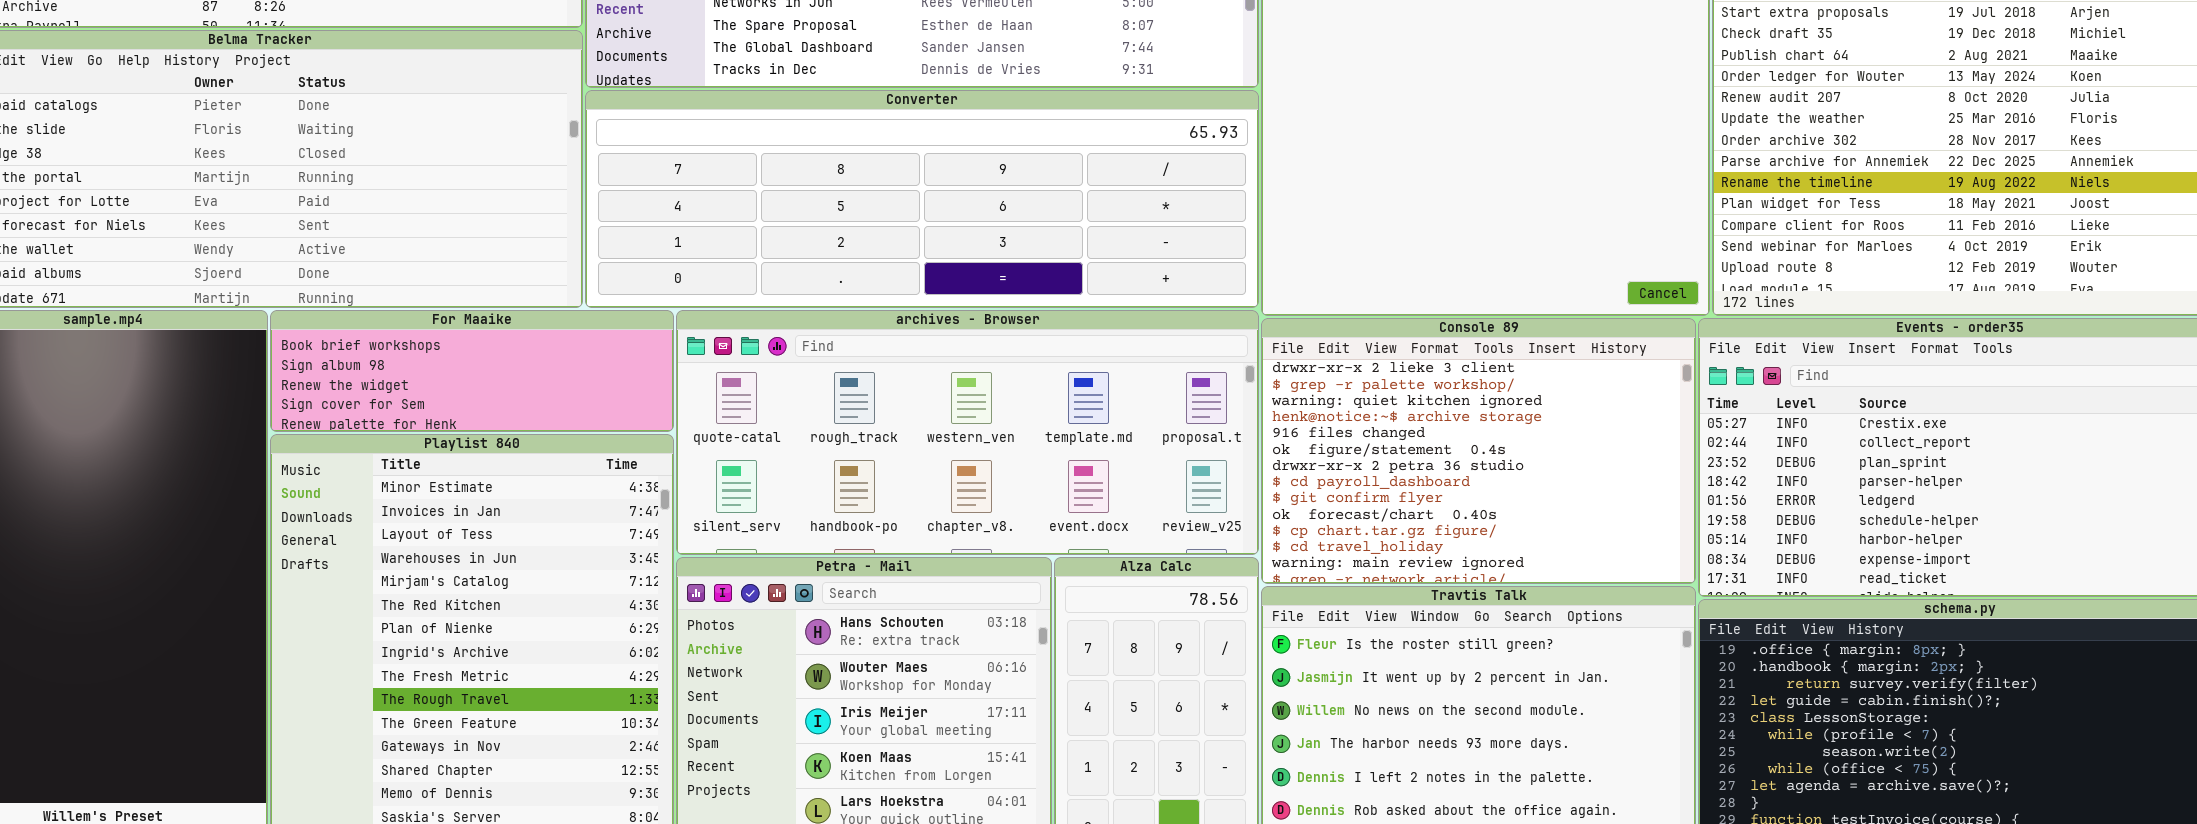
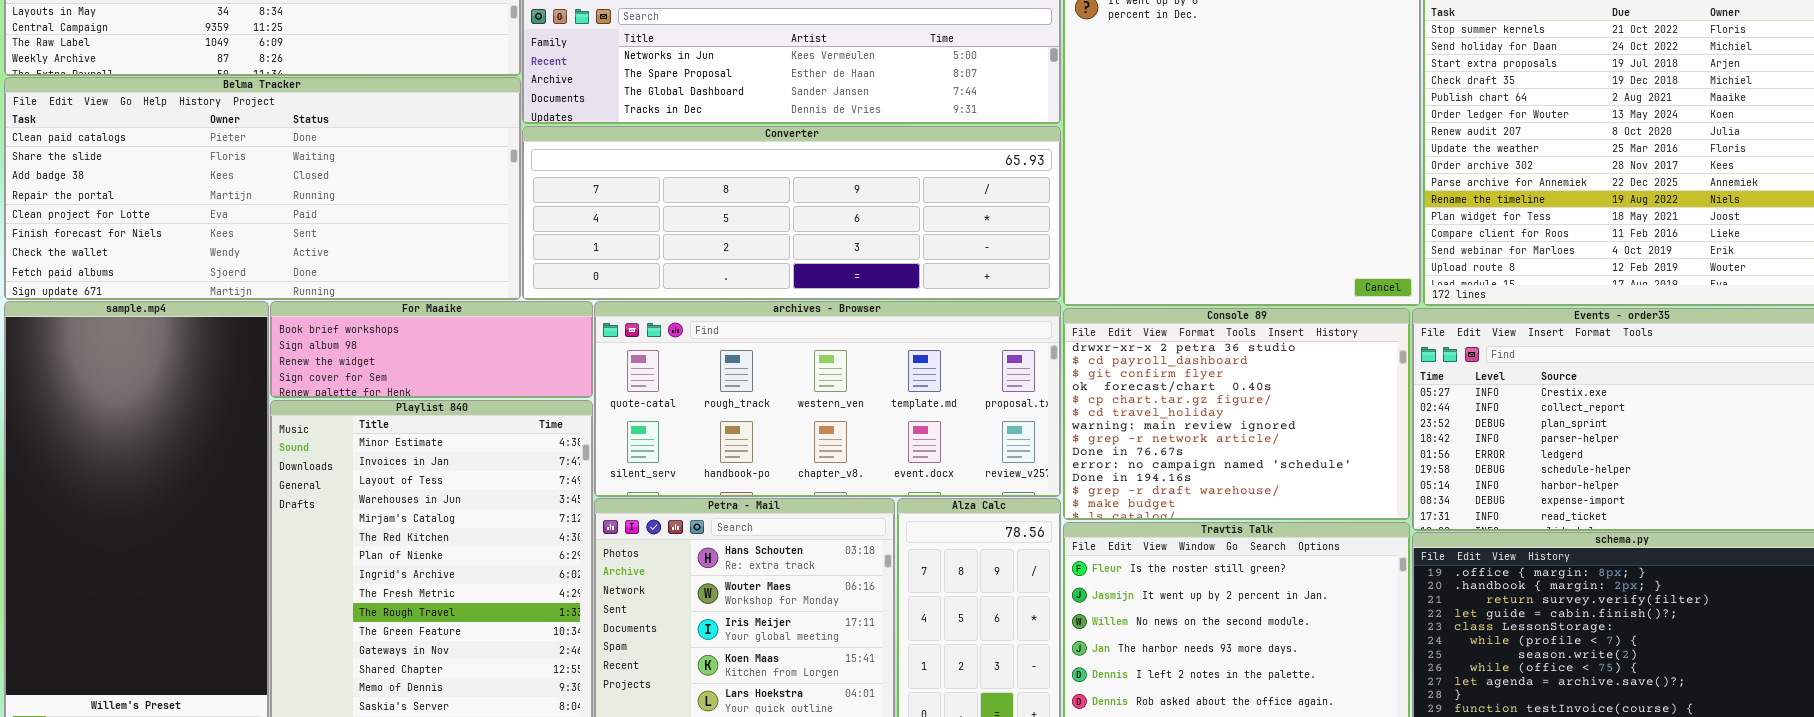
Console 89: [1261,318,1696,584] -> [1063,308,1410,520], scrolled down 6 rows

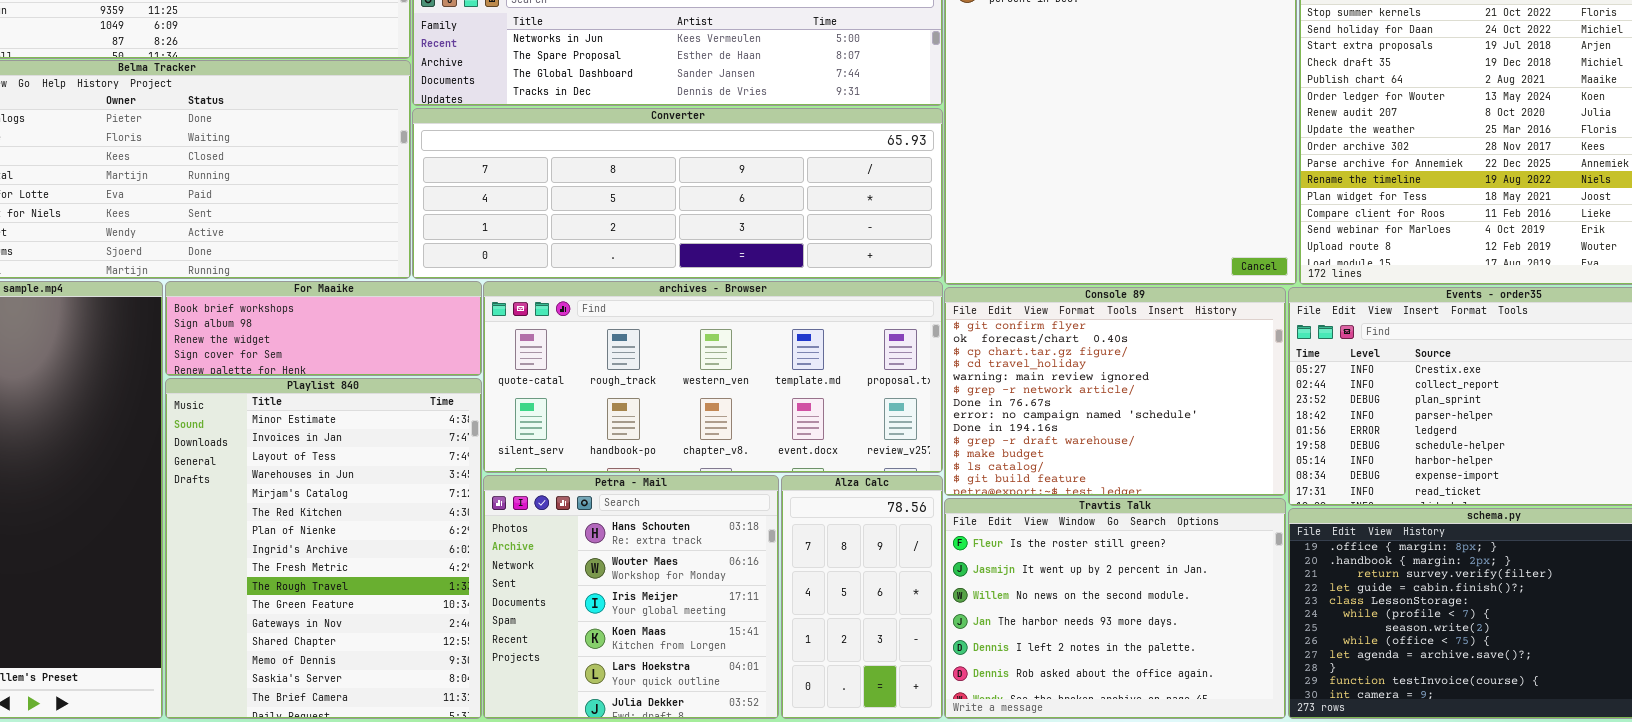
Console 89: [1063,308,1410,520] -> [944,287,1286,496], scrolled down 2 rows

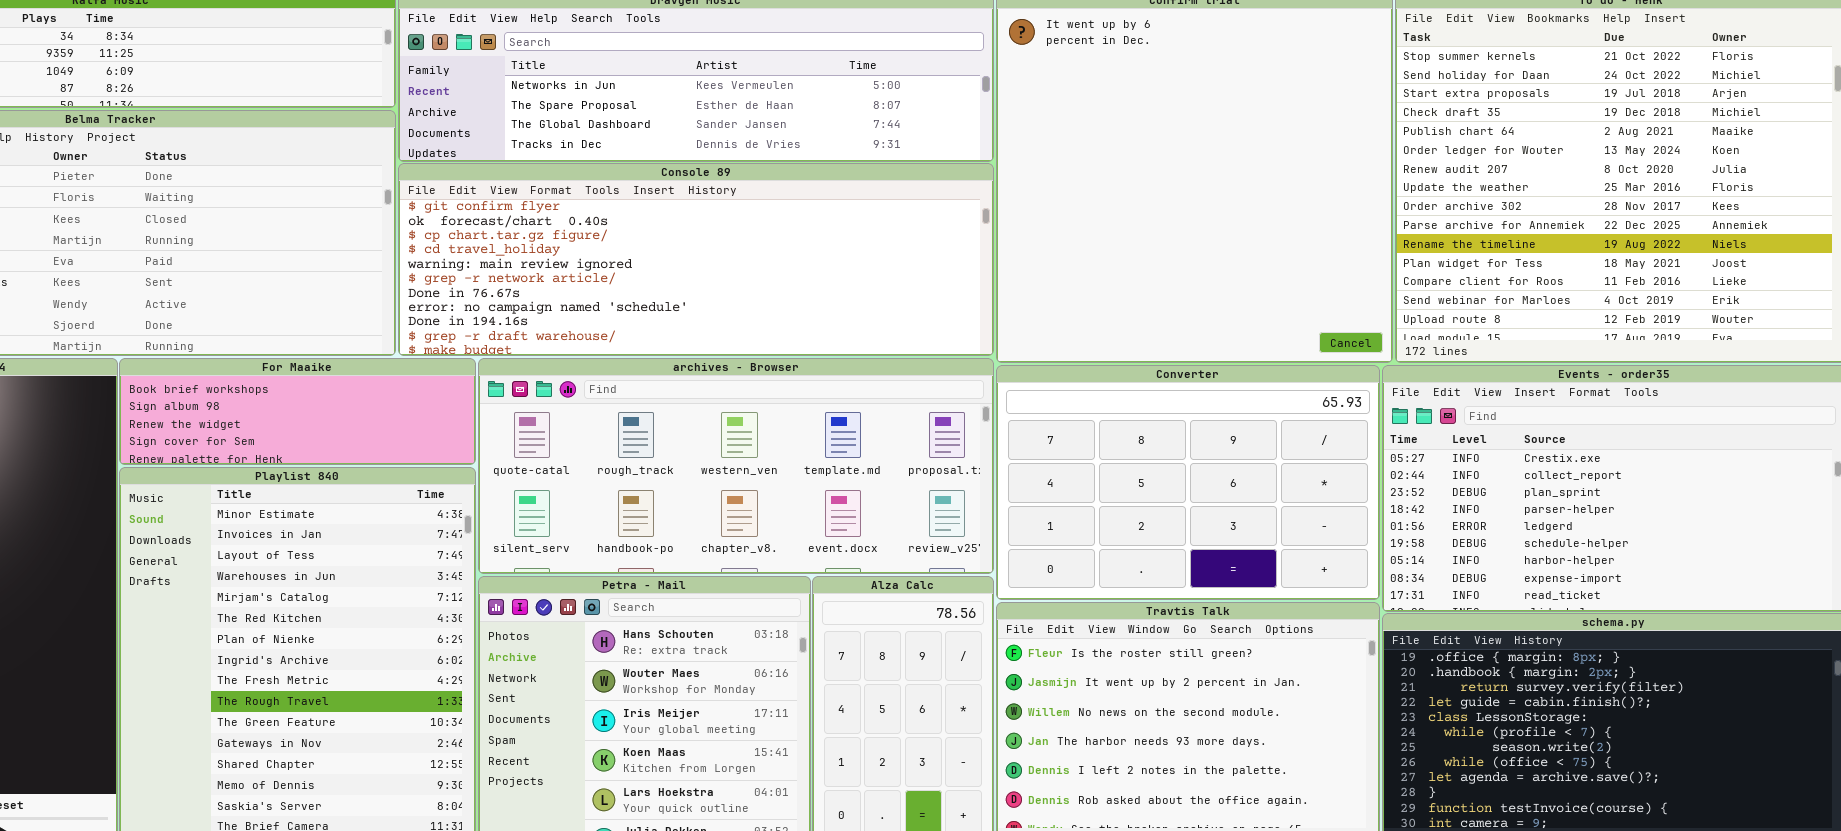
Converter: [412,108,943,279] -> [996,365,1380,600], moved, resized
Console 89: [944,287,1286,496] -> [398,163,994,356], moved, resized

